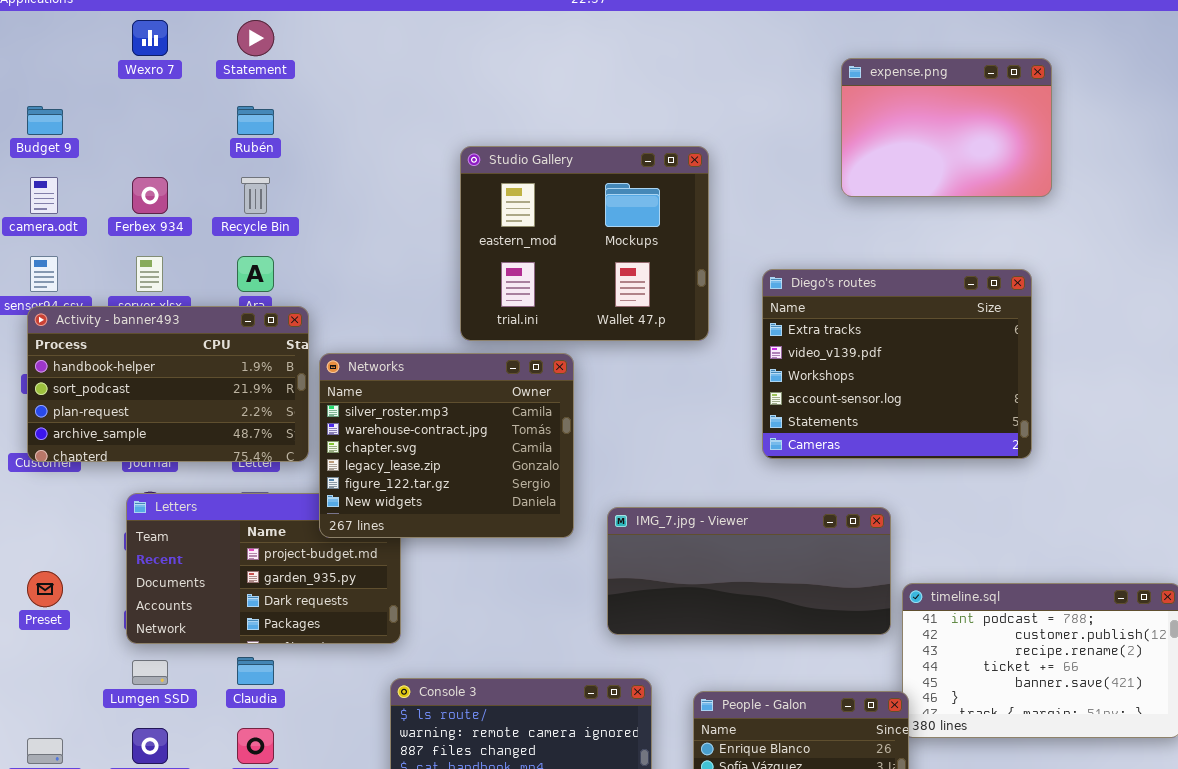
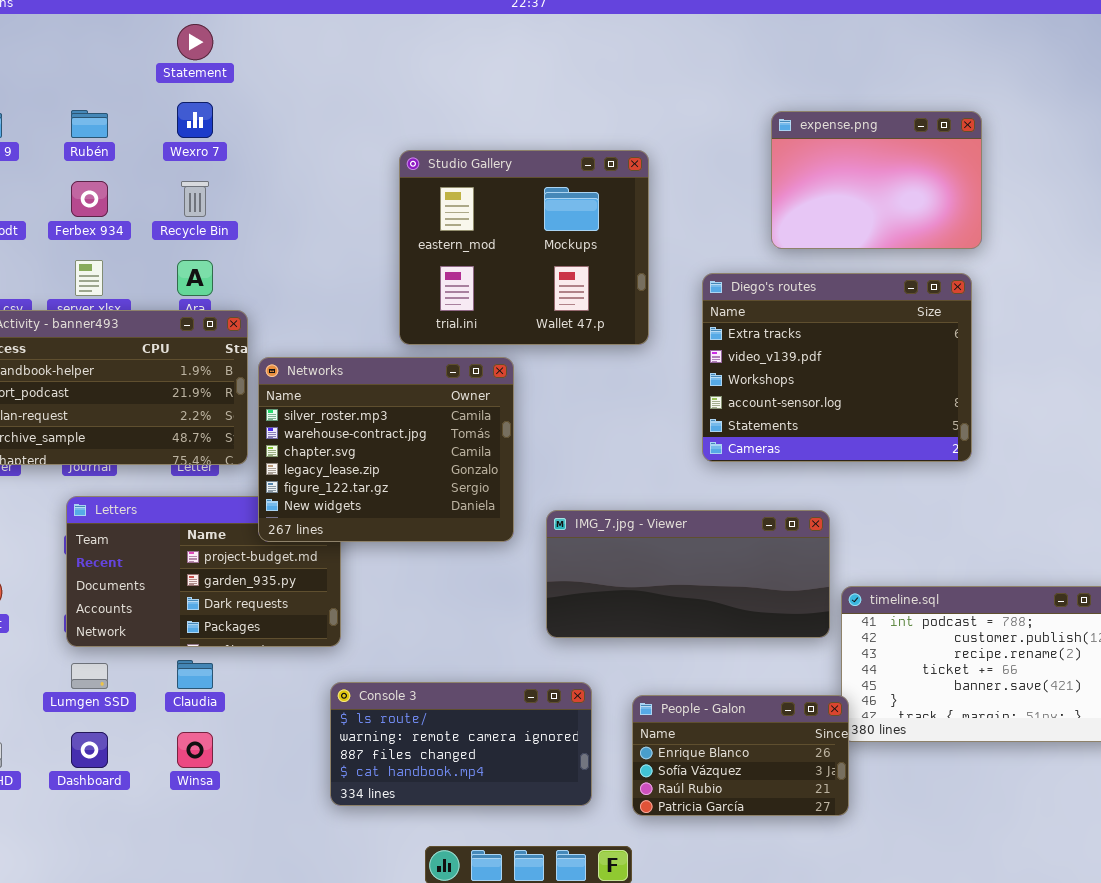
Wexro 7: [132,20,168,56] -> [177,102,213,138], moved
expense.png: [841,58,1052,197] -> [771,111,982,249], moved
Rubén: [237,106,274,135] -> [71,110,108,138], moved

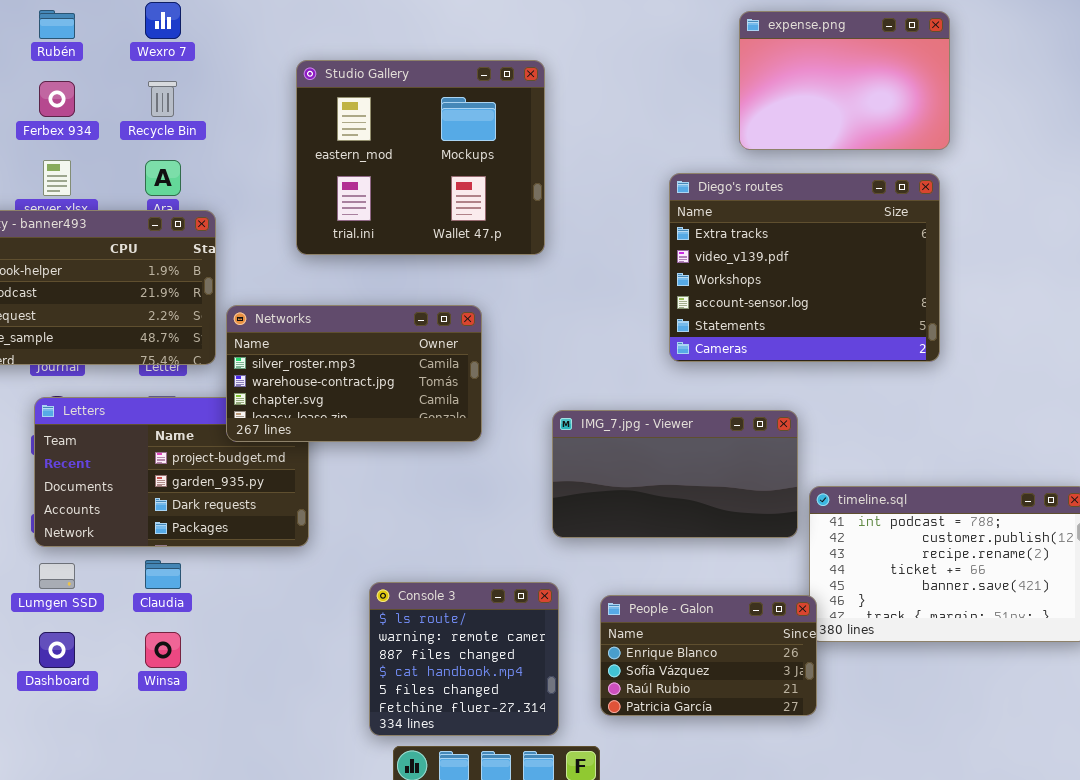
Studio Gallery: [399,150,649,345] -> [296,60,545,255], moved
Networks: [258,357,514,542] -> [226,305,482,442], resized
IMG_7.jpg - Viewer: [546,510,830,638] -> [552,410,798,538], resized
Console 3: [330,682,592,806] -> [369,582,559,736], resized

